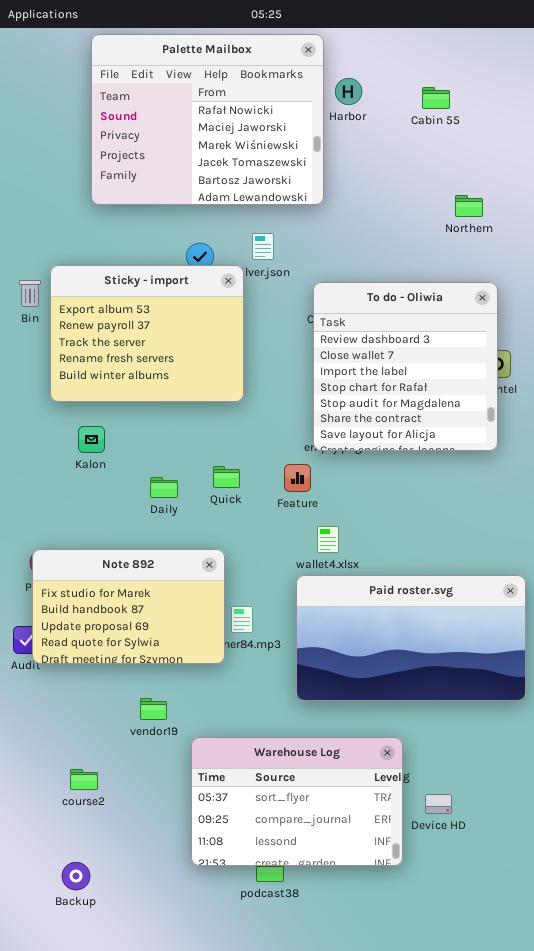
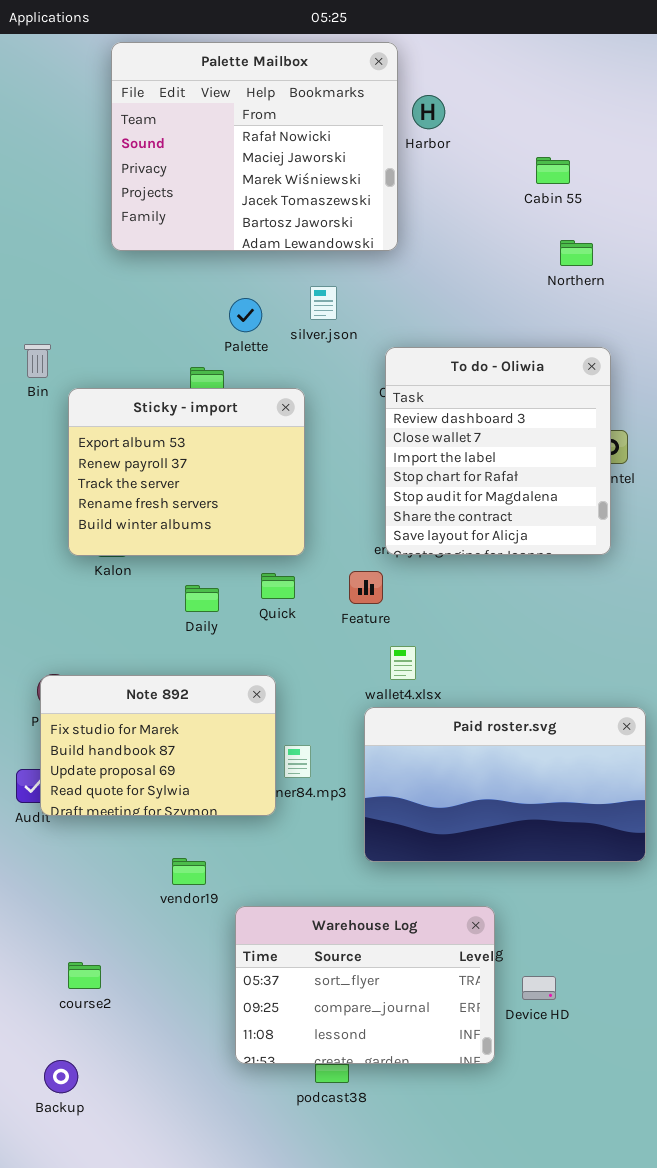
Cabin 55: [422,87,450,109] -> [536,157,570,184], moved
Sticky - import: [50,265,244,402] -> [68,388,305,556], moved
course2: [70,769,98,790] -> [68,962,101,989], moved
Backup: [62,862,90,890] -> [44,1060,78,1093], moved

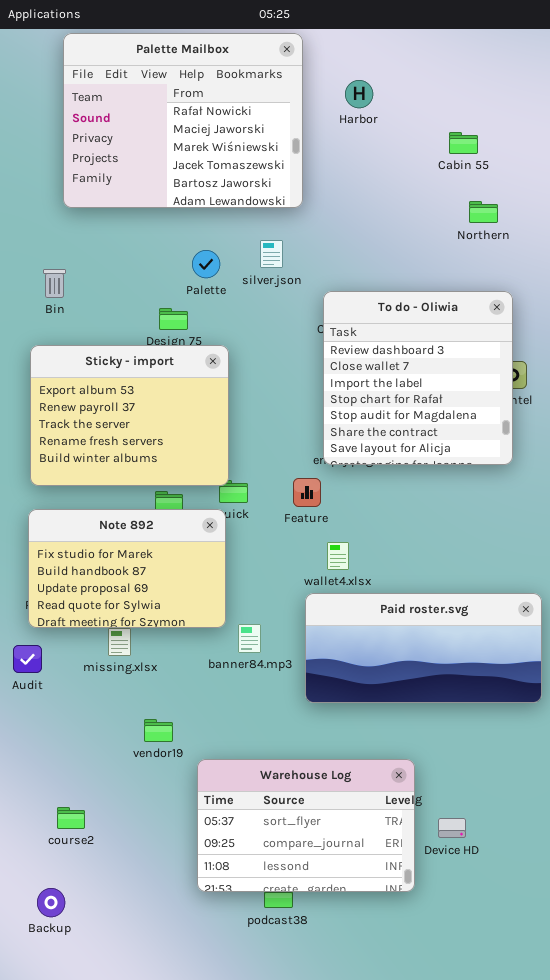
Palette Mailbox: [111,42,398,251] -> [63,33,303,208], moved
Bin: [24,344,51,378] -> [43,269,66,298], moved
Sticky - import: [68,388,305,556] -> [30,345,229,486], moved
Note 892: [40,675,276,816] -> [28,509,226,628], moved
Paid roster.svg: [364,707,646,862] -> [305,593,542,703], resized

